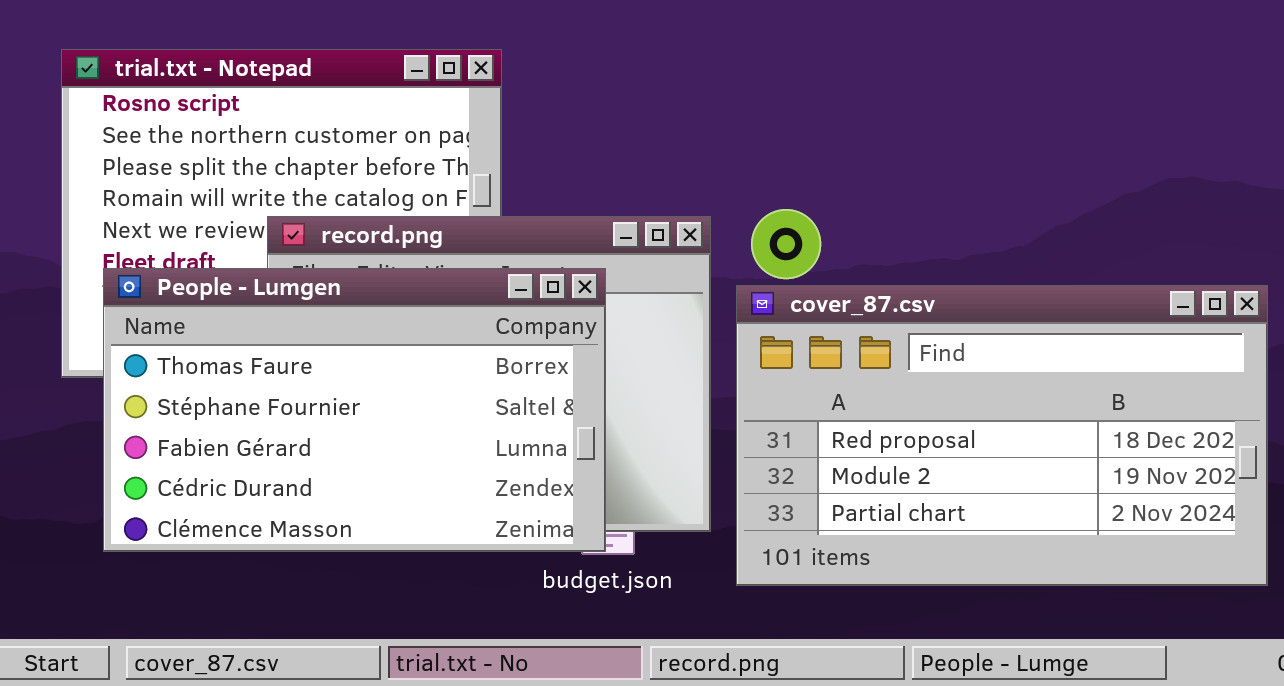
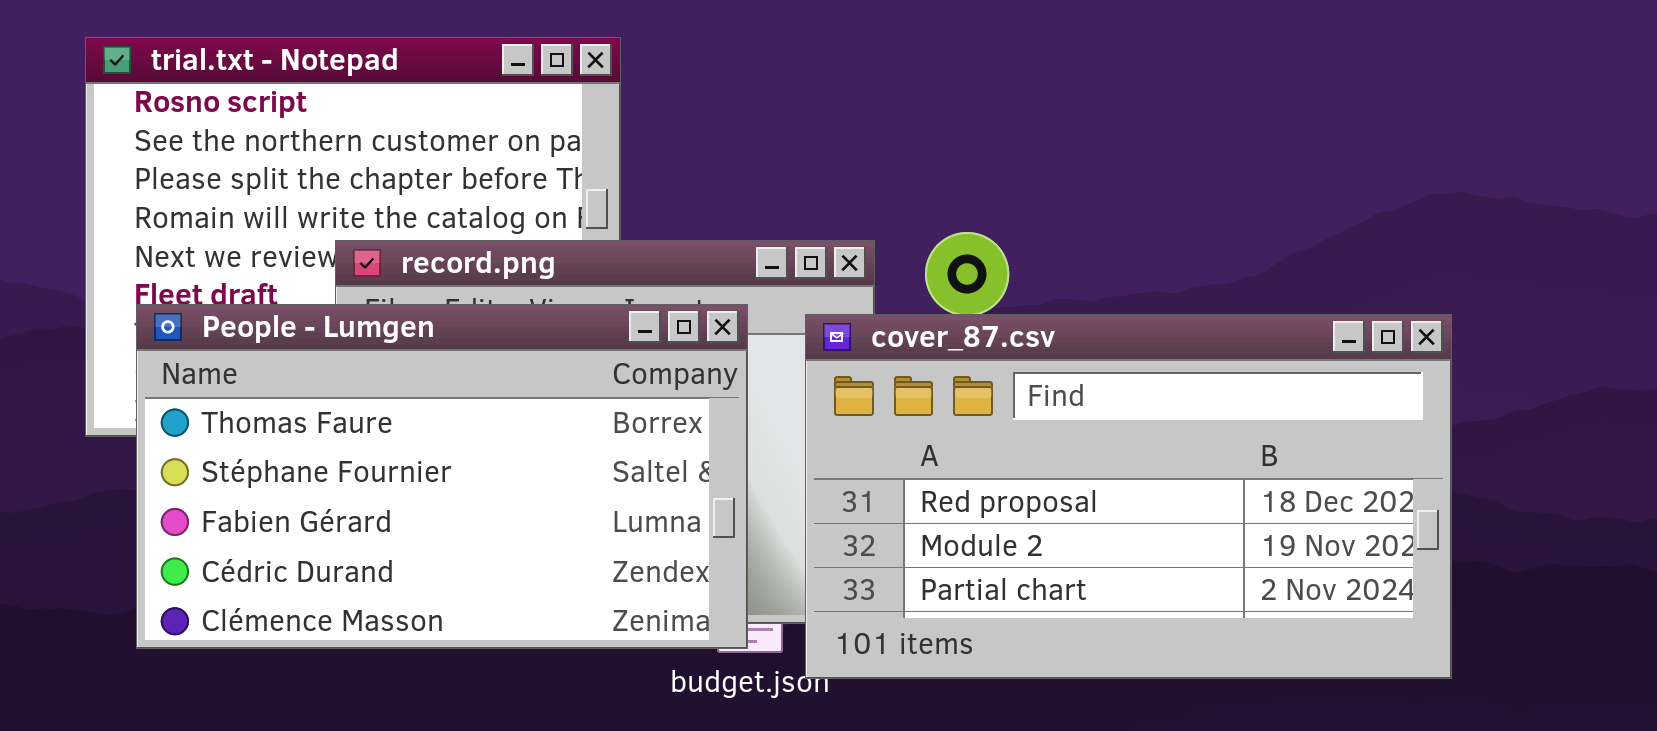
cover_87.csv: [736,285,1268,586] -> [805,314,1452,679], moved

